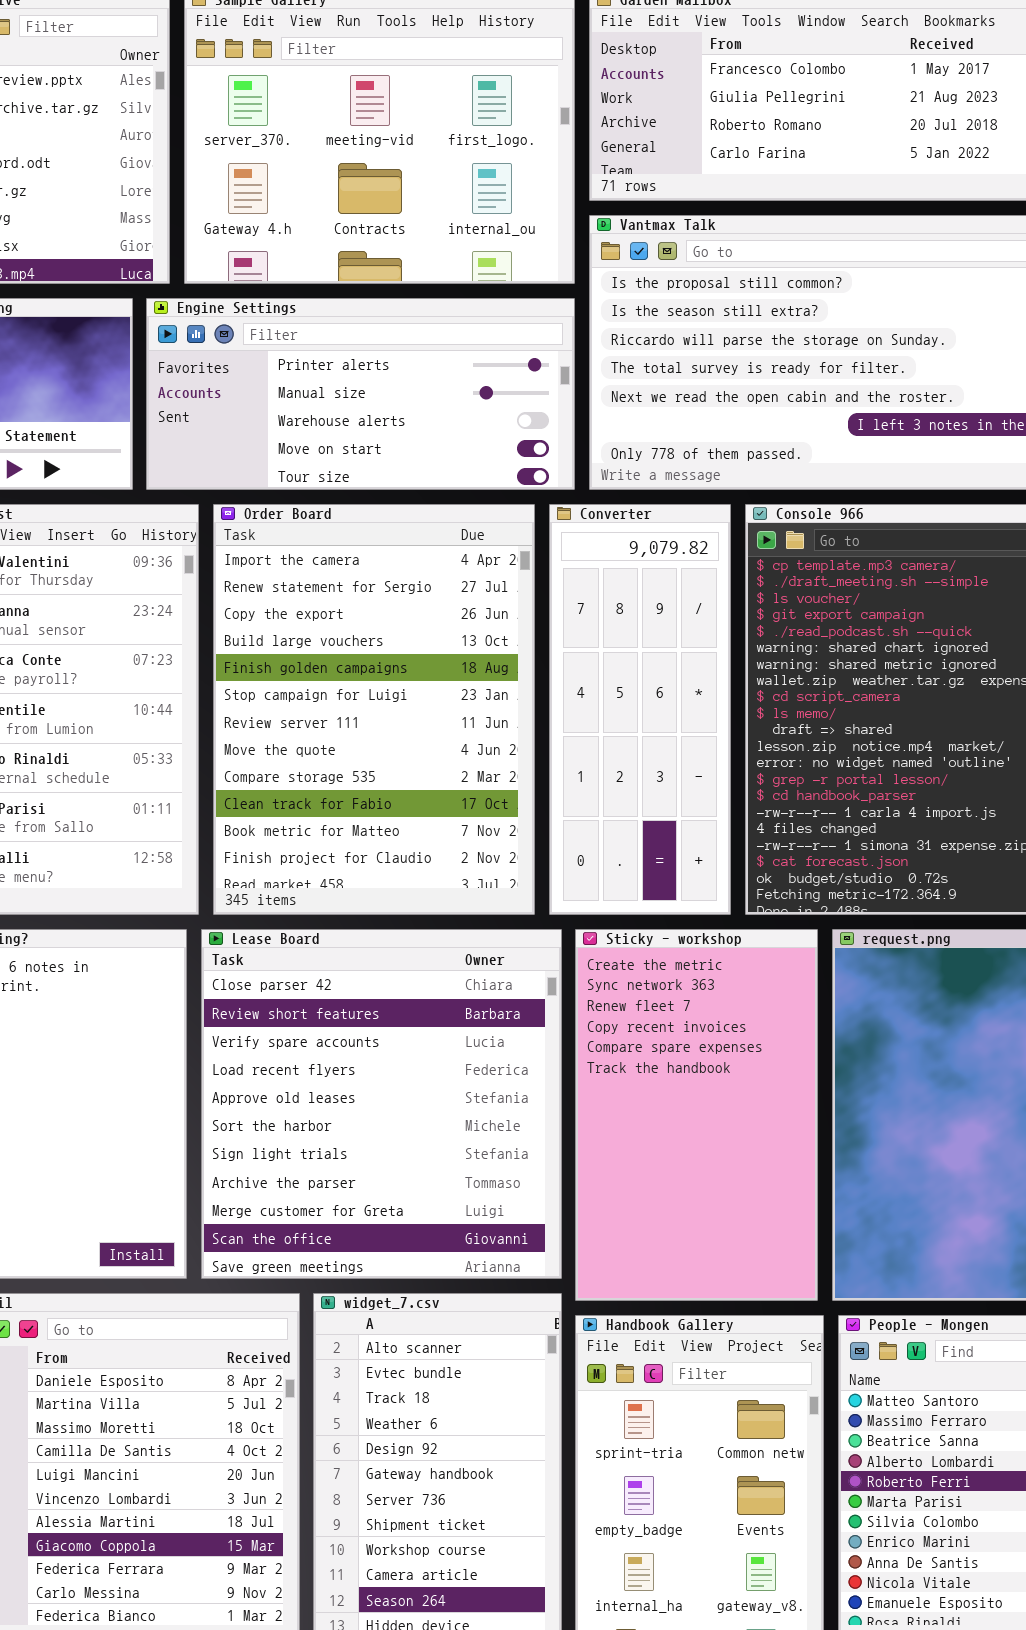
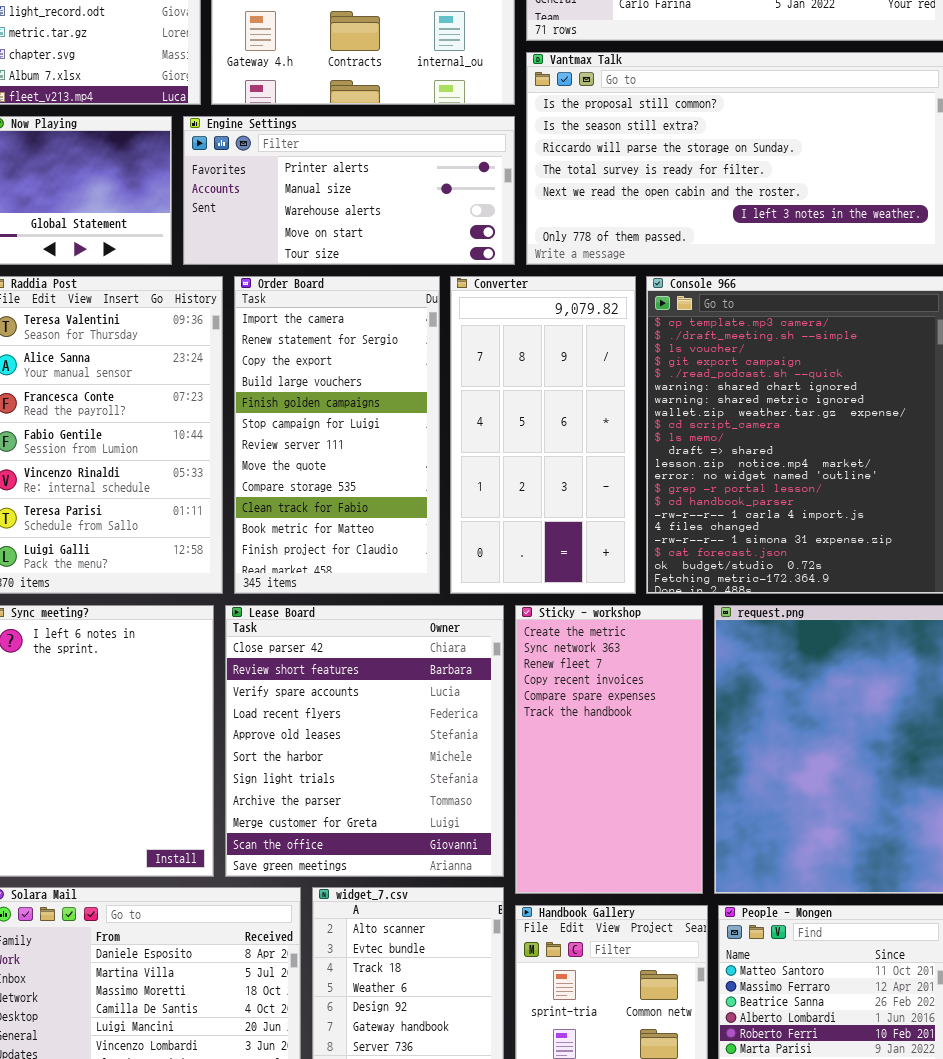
Order Board: [213,504,535,915] -> [234,276,440,594], resized
Converter: [549,504,731,915] -> [450,276,636,594], resized

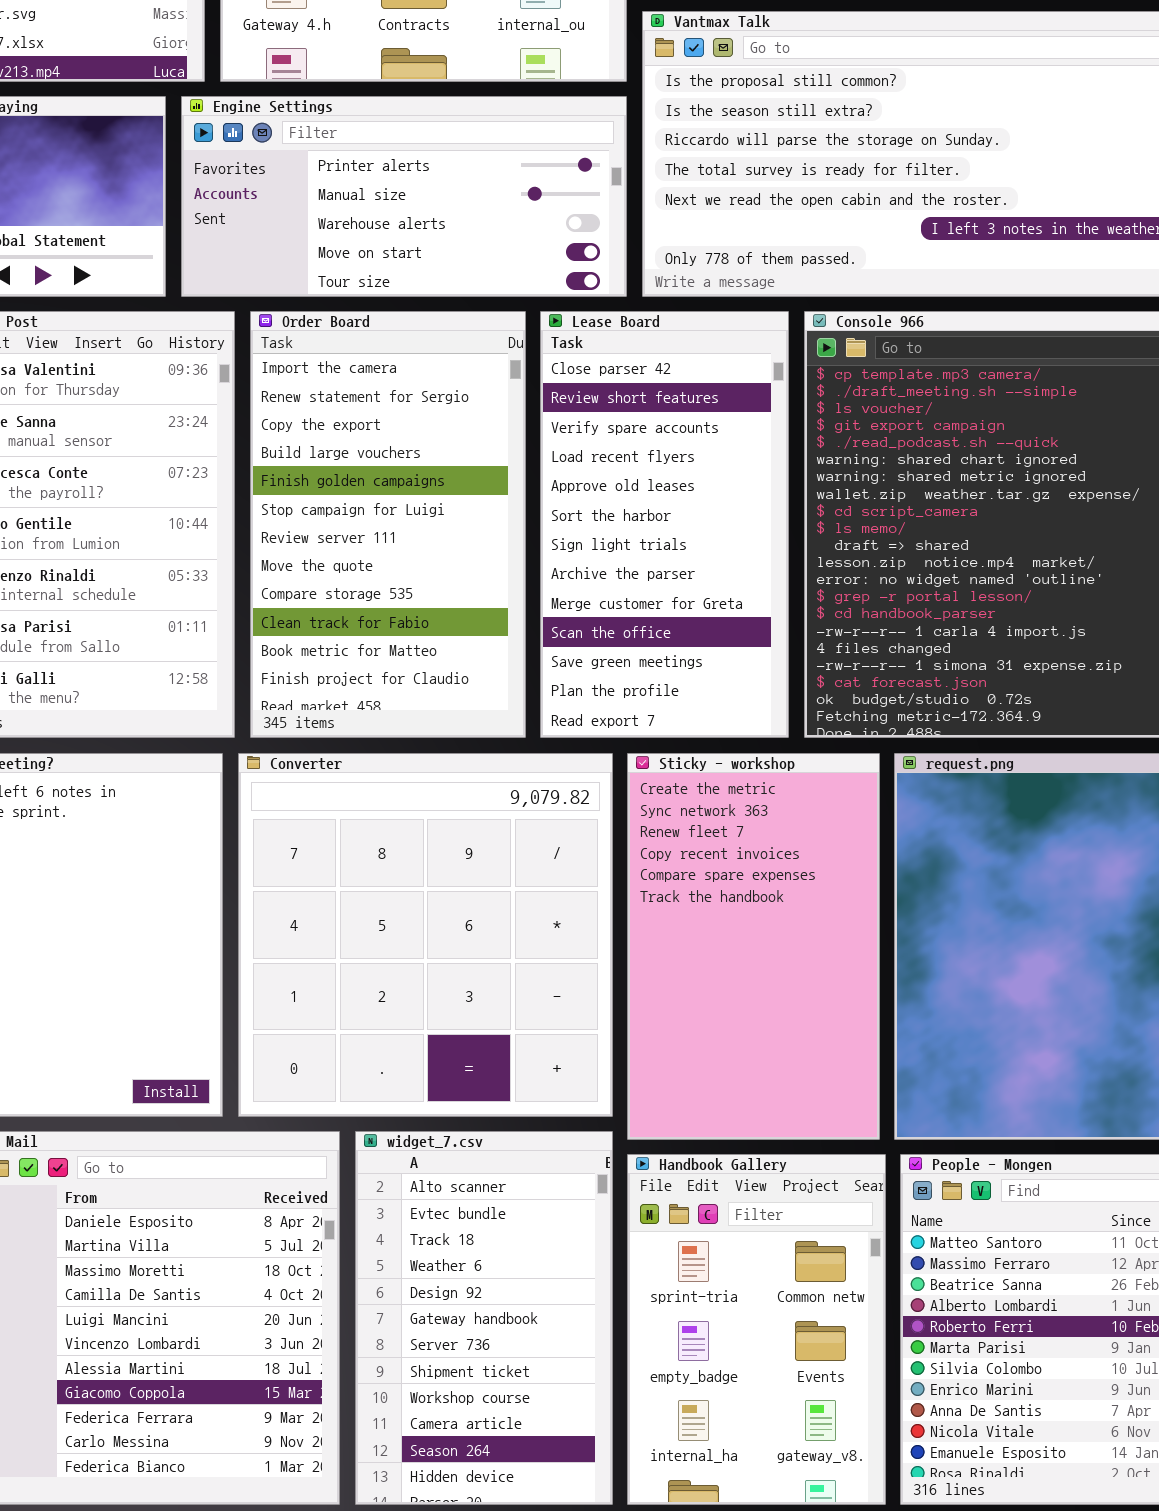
Converter: [450,276,636,594] -> [238,753,613,1117], moved, resized
Lease Board: [225,605,504,877] -> [540,311,789,738], moved, resized

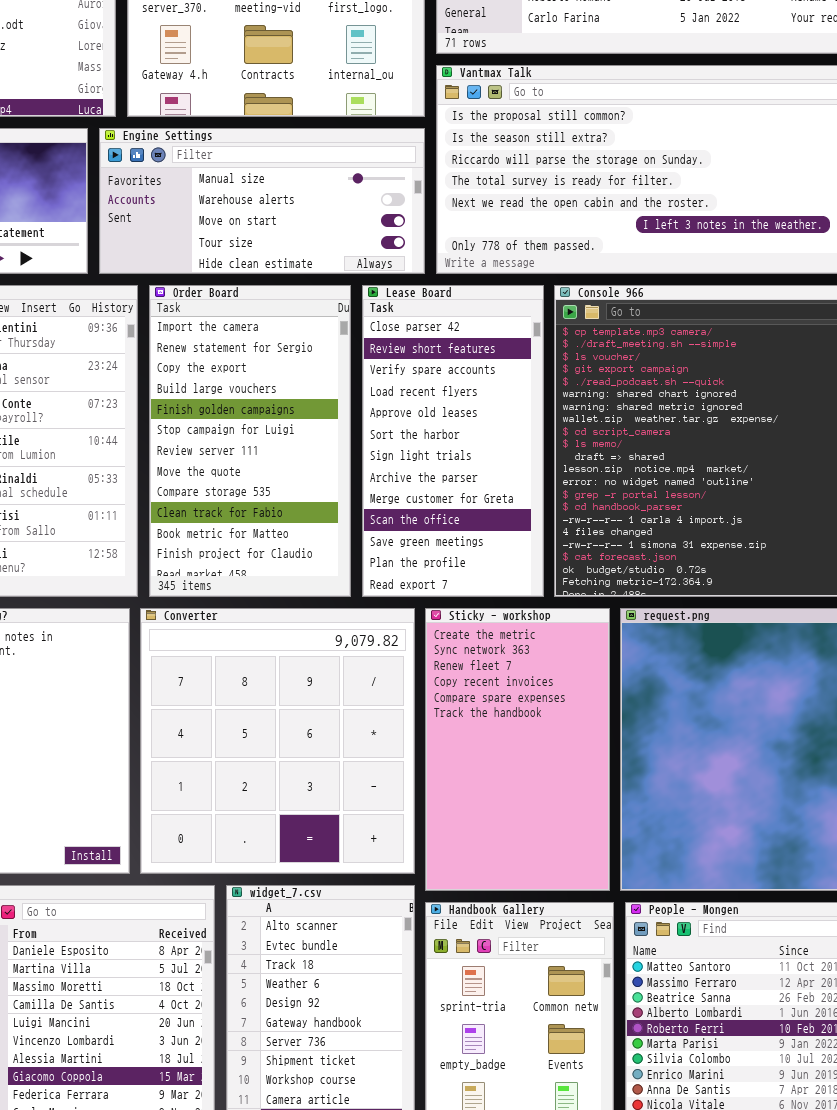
Engine Settings: [181,96,627,297] -> [99,128,425,274], scrolled down 1 row

